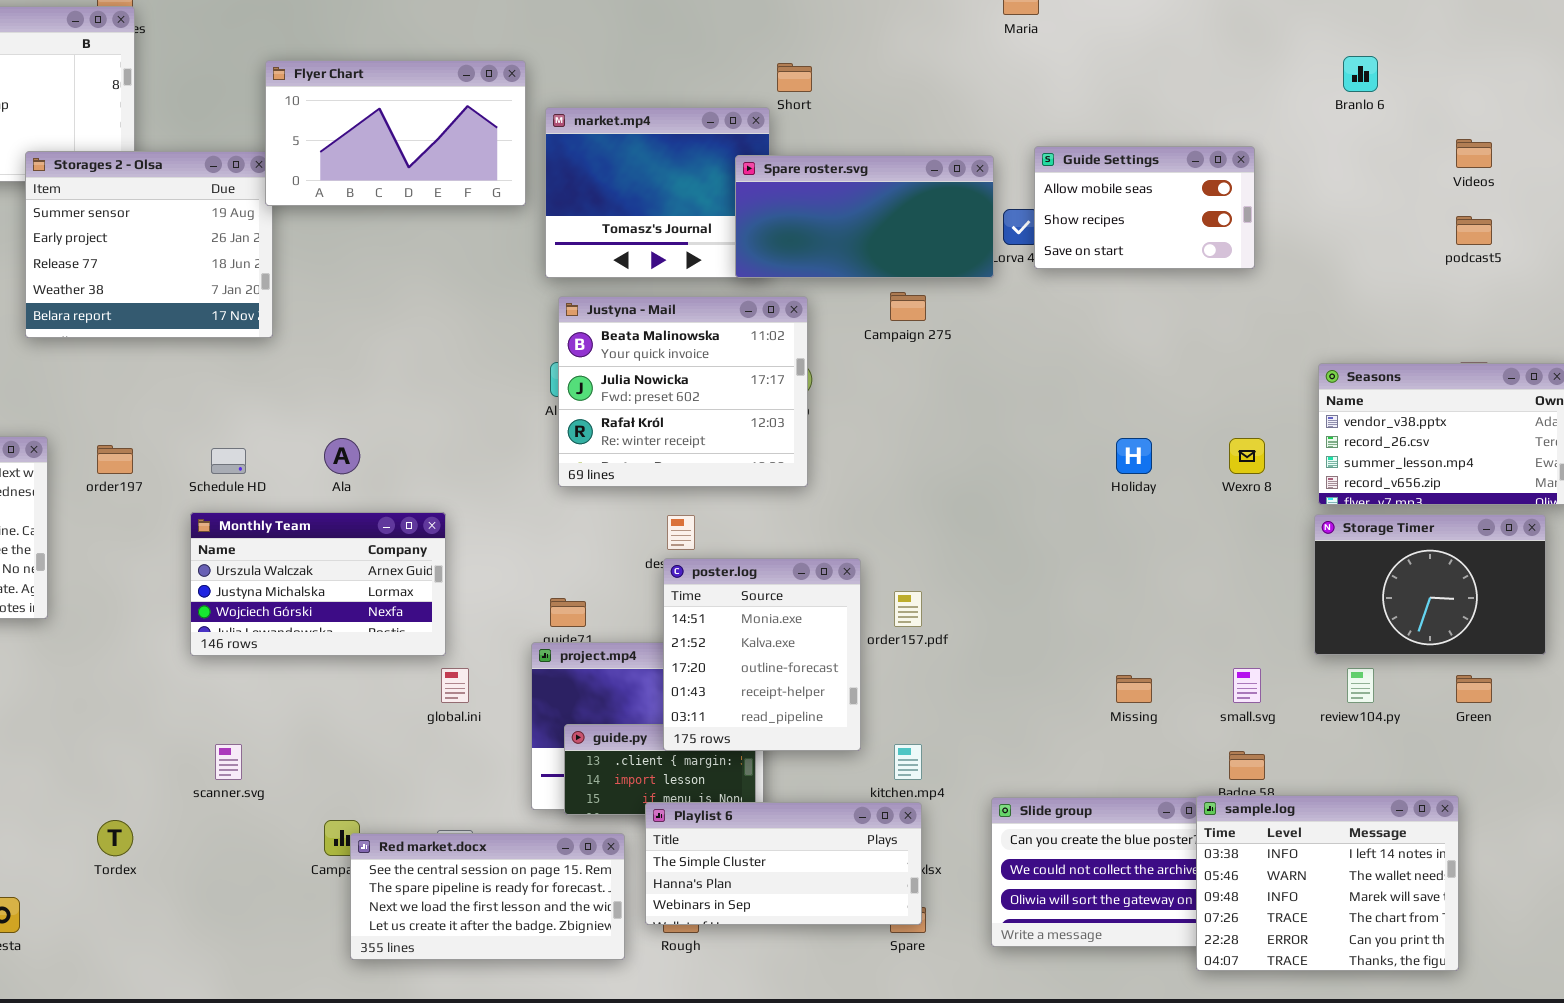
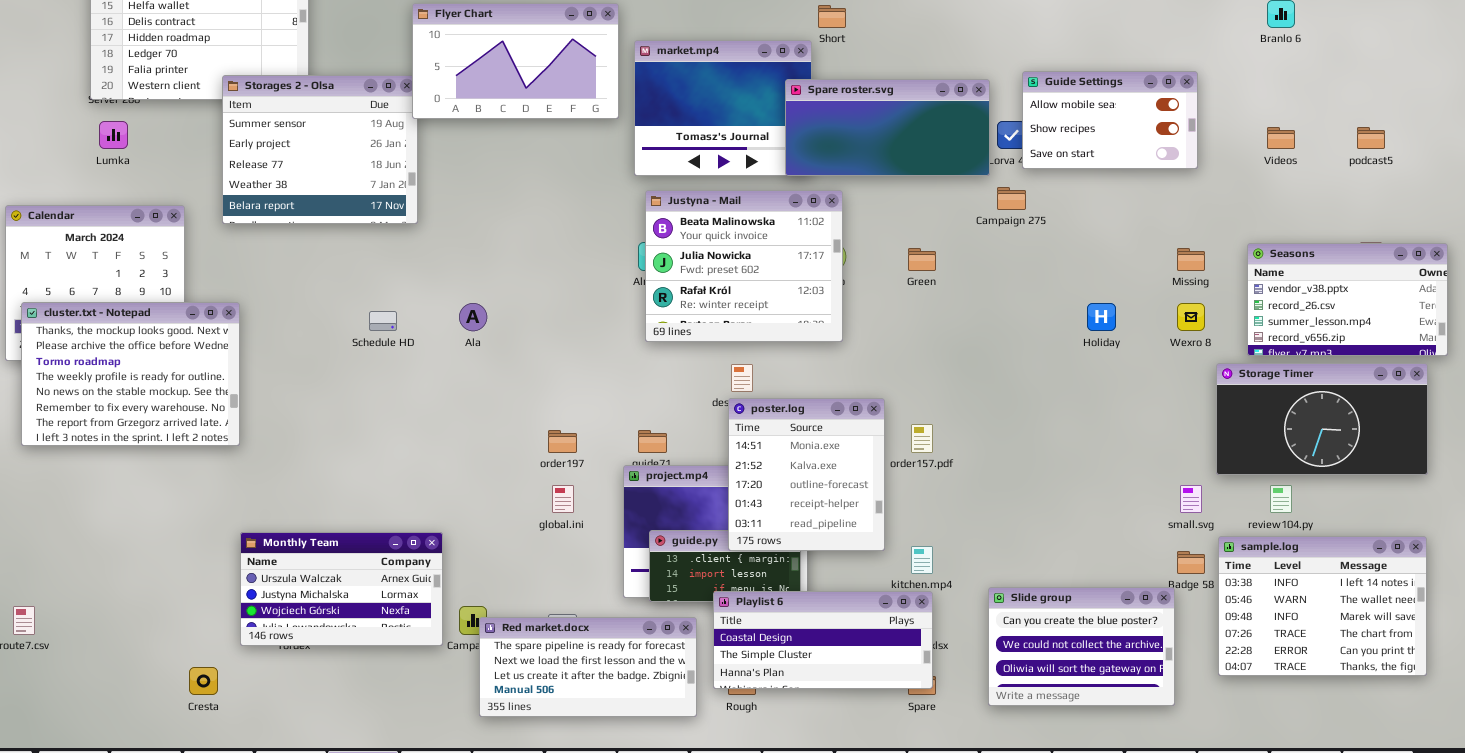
Videos: [1456,139,1492,168] -> [1267,127,1295,149], moved
Campaign 275: [890,292,926,321] -> [997,187,1026,210], moved
order197: [97,445,133,474] -> [548,430,577,453], moved
Monthly Team: [190,512,446,656] -> [240,532,443,646], moved
Storage Timer: [1314,514,1546,655] -> [1216,363,1428,475], resized
Missing: [1116,675,1152,703] -> [1177,248,1205,271], moved
Green: [1456,675,1492,703] -> [908,248,936,271], moved
sample.log: [1196,795,1459,971] -> [1218,536,1427,676], moved
Playlist 6: [645,802,922,925] -> [713,591,933,689], scrolled up 1 row
Red market.docx: [350,833,625,960] -> [479,617,697,717], scrolled down 1 row

